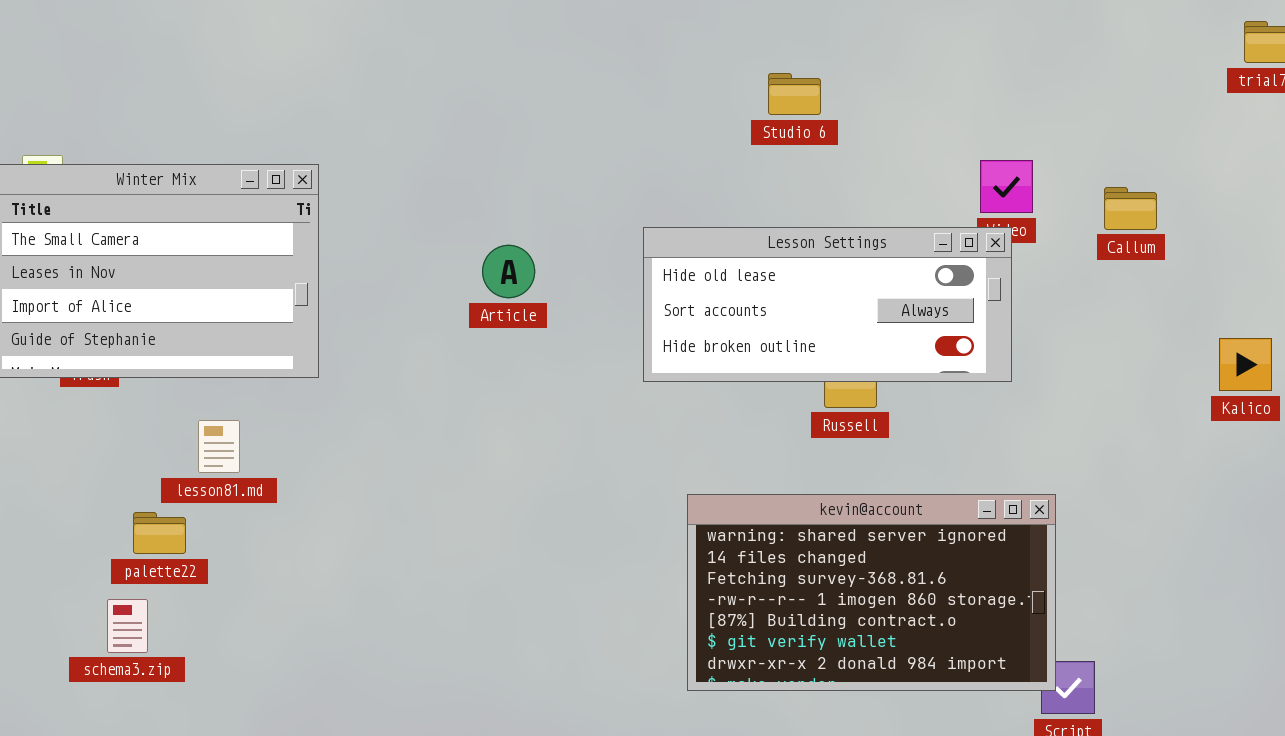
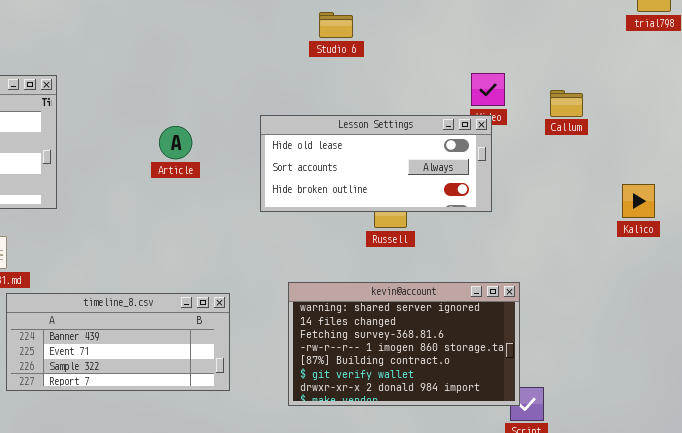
Studio 6: [768,73,821,115] -> [319,12,353,38], moved
timeline_8.csv: none -> [6,293,230,391], opened

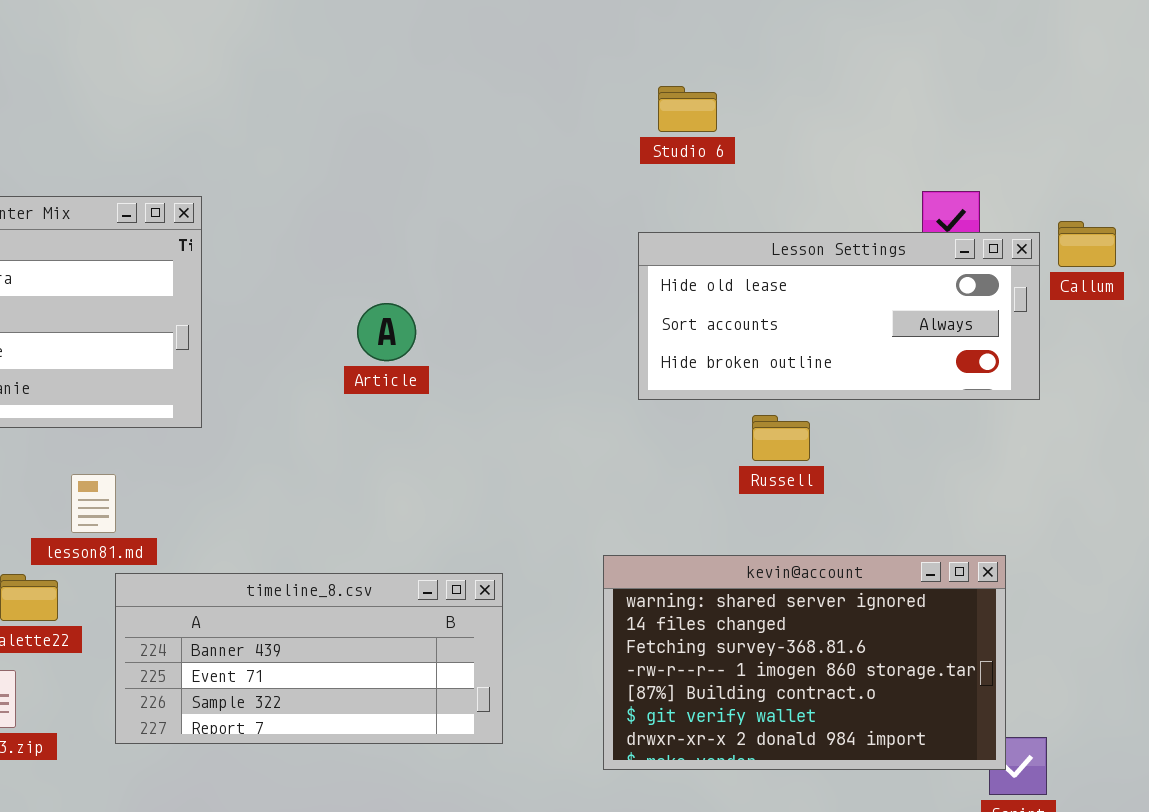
Lesson Settings: [260,115,492,212] -> [638,232,1040,400], moved
Article: [159,126,192,159] -> [357,303,416,361], moved

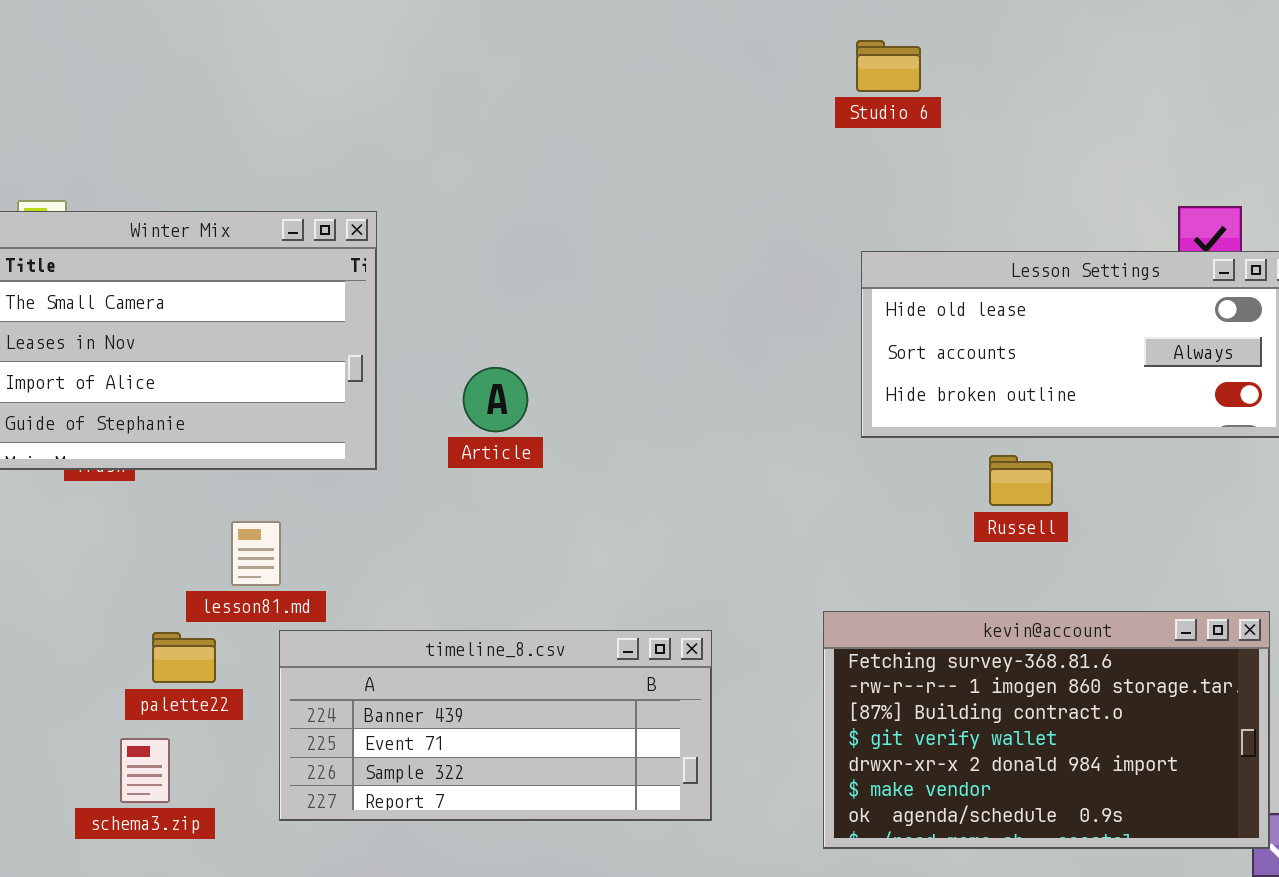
Studio 6: [658,86,717,132] -> [856,40,921,92], moved
Article: [357,303,416,361] -> [463,367,528,432], moved
kevin@account: [603,555,1006,770] -> [823,611,1270,849], scrolled down 2 rows

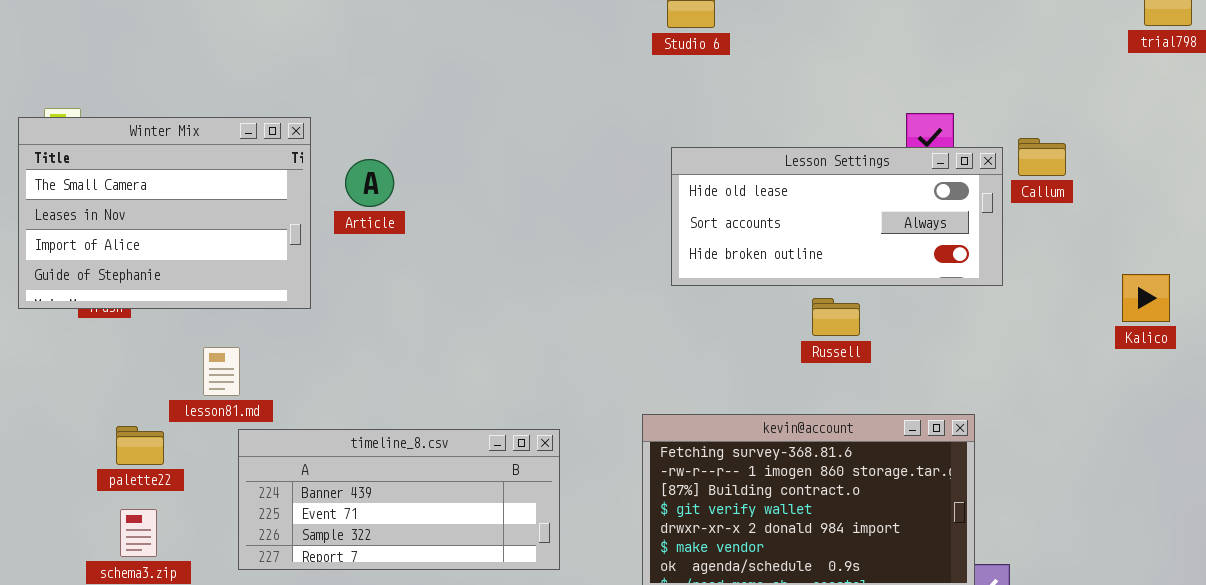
Article: [463,367,528,432] -> [345,159,394,207], moved
Russell: [989,455,1053,506] -> [812,298,860,336], moved
palette22: [152,632,216,683] -> [116,426,164,465], moved

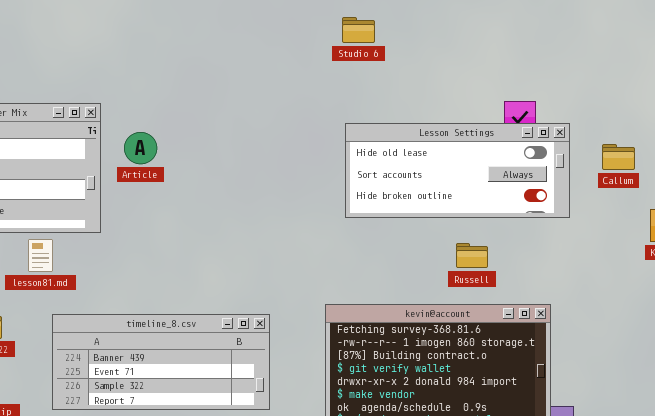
Callum: [1018,138,1066,176] -> [602,144,635,170], moved
Russell: [812,298,860,336] -> [456,243,488,268], moved
lesson81.md: [203,347,240,396] -> [28,239,53,272], moved

